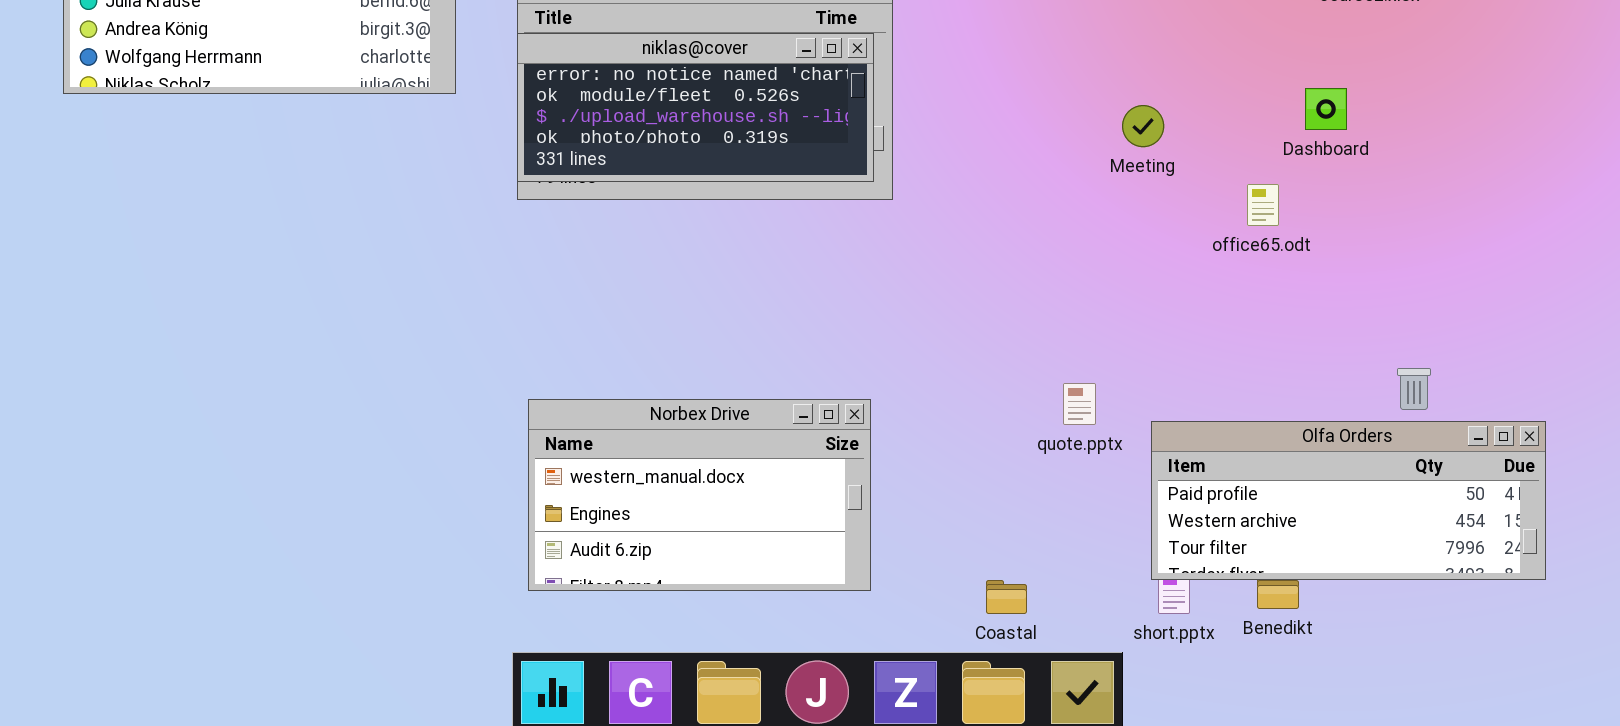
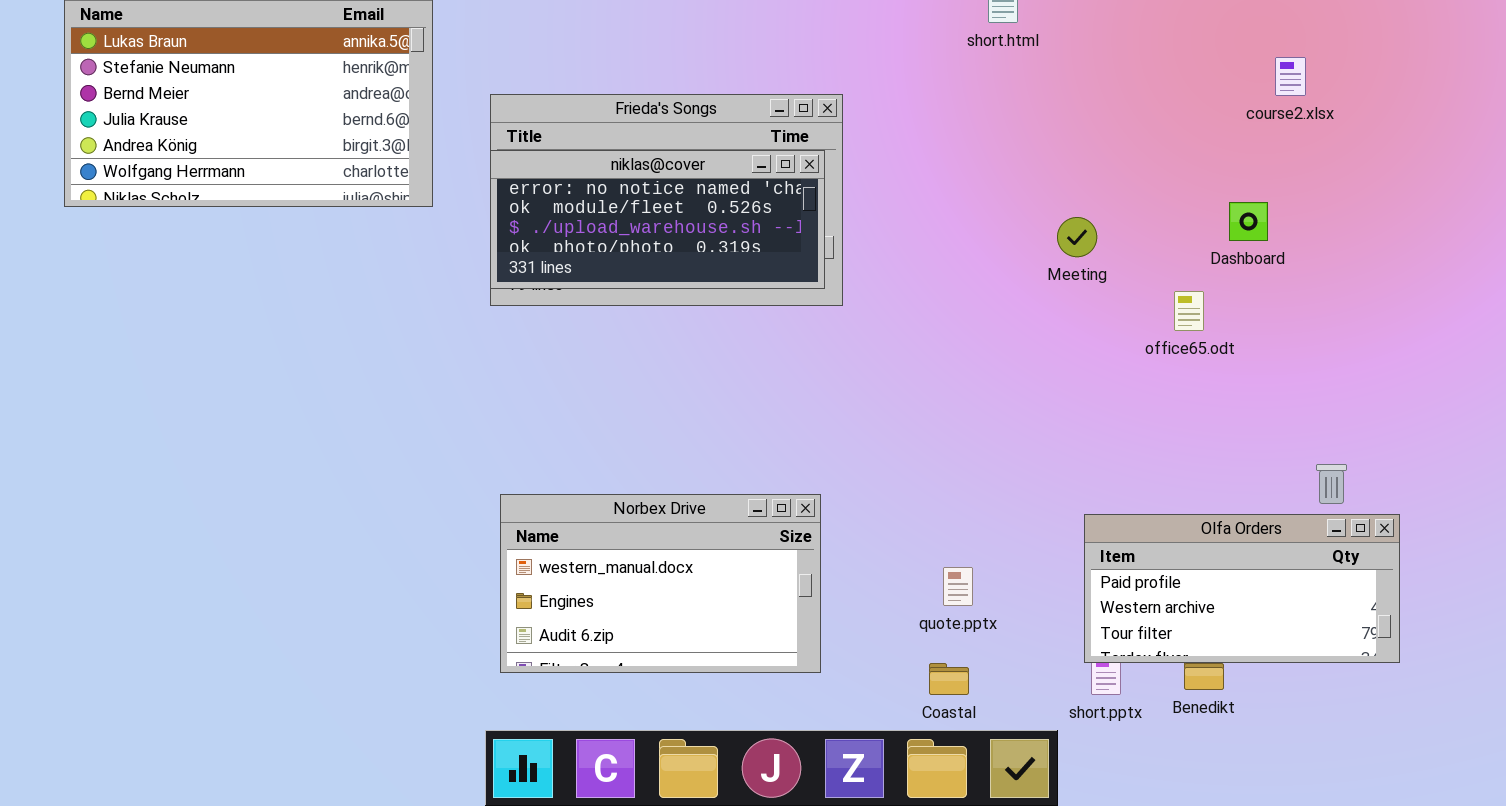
quote.pptx: [1063,383,1096,425] -> [943,567,973,606], moved
Olfa Orders: [1151,421,1546,580] -> [1084,514,1400,663], resized

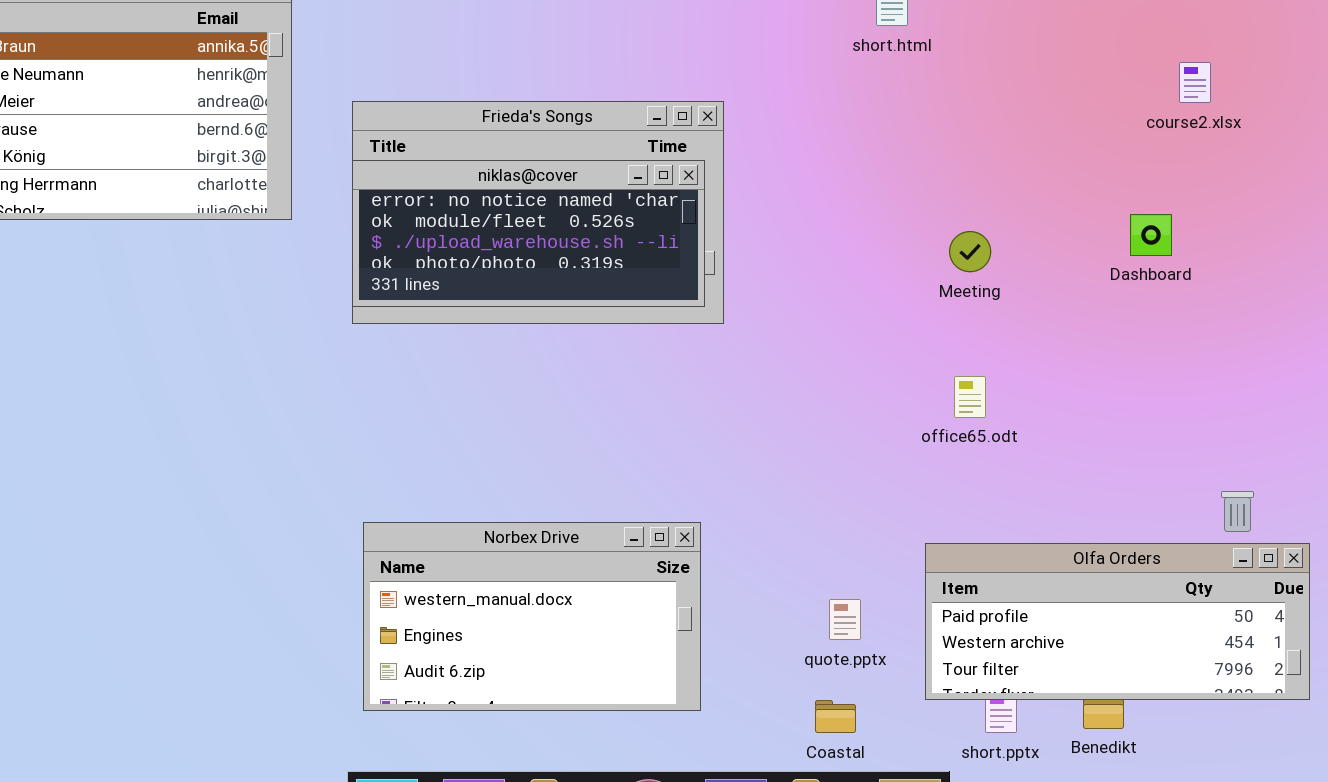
office65.odt: [1174,291,1204,331] -> [954,376,986,418], moved
Olfa Orders: [1084,514,1400,663] -> [925,543,1310,700], resized

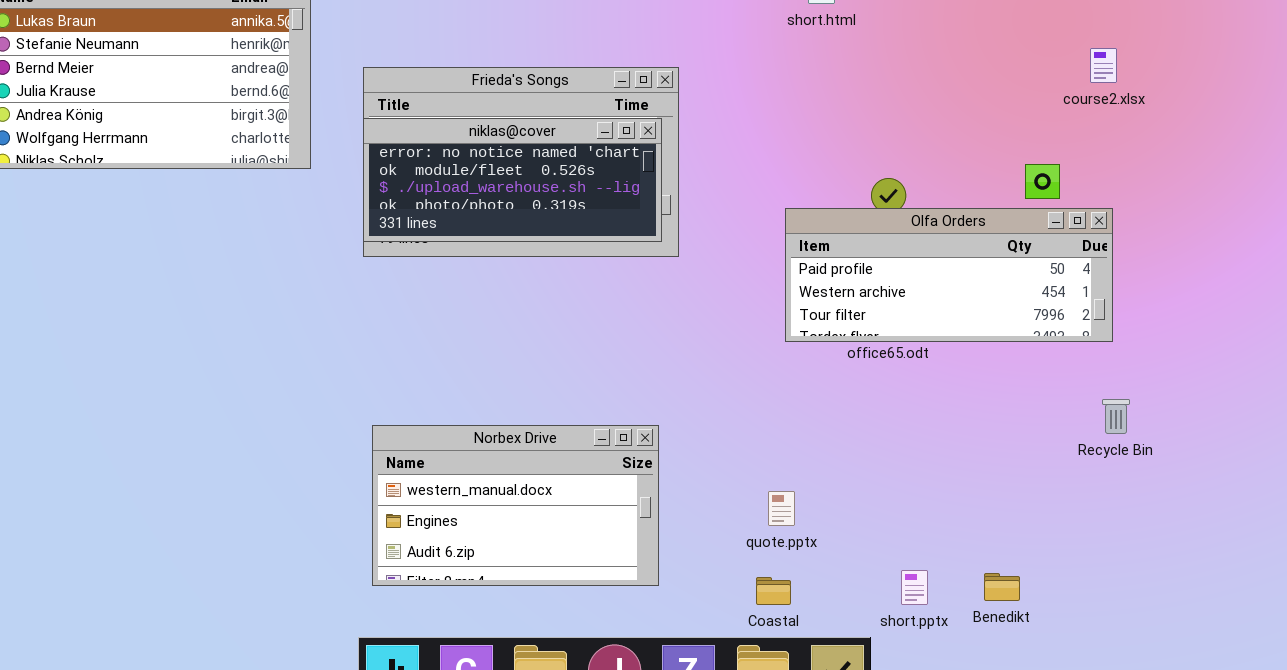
course2.xlsx: [1179,62,1211,103] -> [1090,48,1117,83], moved
Olfa Orders: [925,543,1310,700] -> [785,208,1113,342], moved

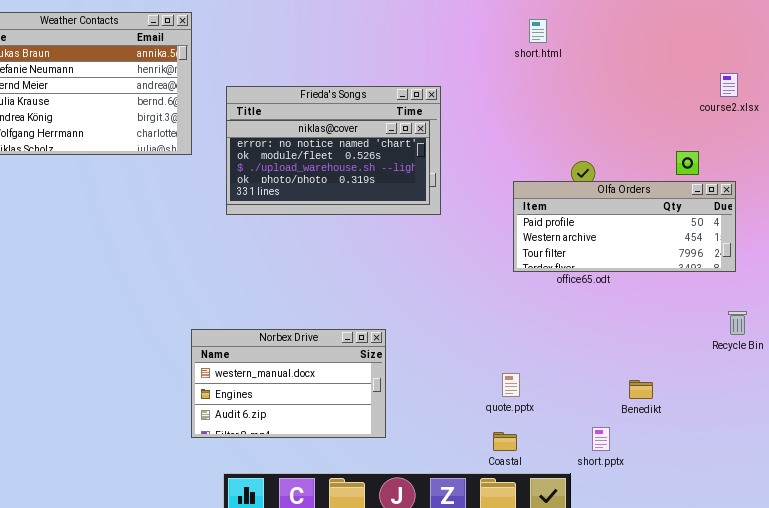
Norbex Drive: [372,425,659,586] -> [191,329,386,438], moved
Benedikt: [984,573,1020,601] -> [629,380,653,399], moved

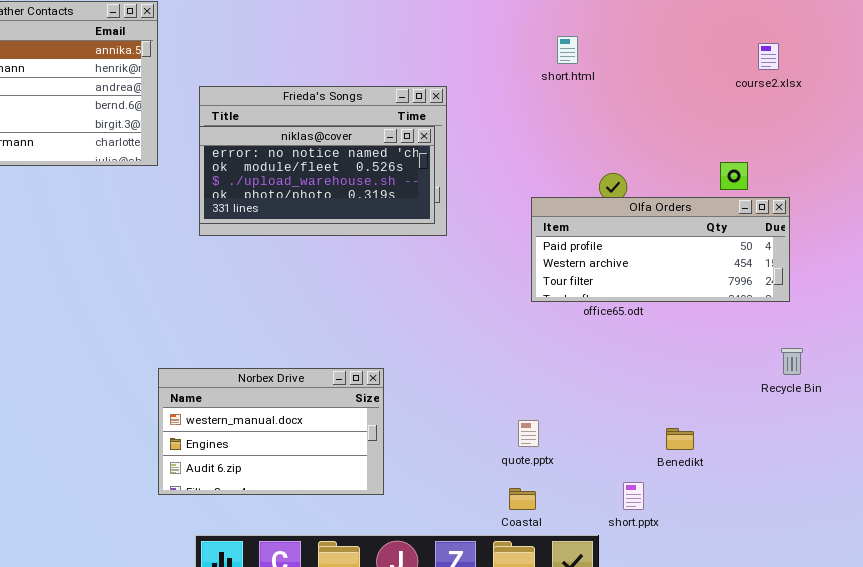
short.html: [529,19,547,43] -> [557,36,578,64], moved
course2.xlsx: [720,73,738,97] -> [758,43,779,70], moved

